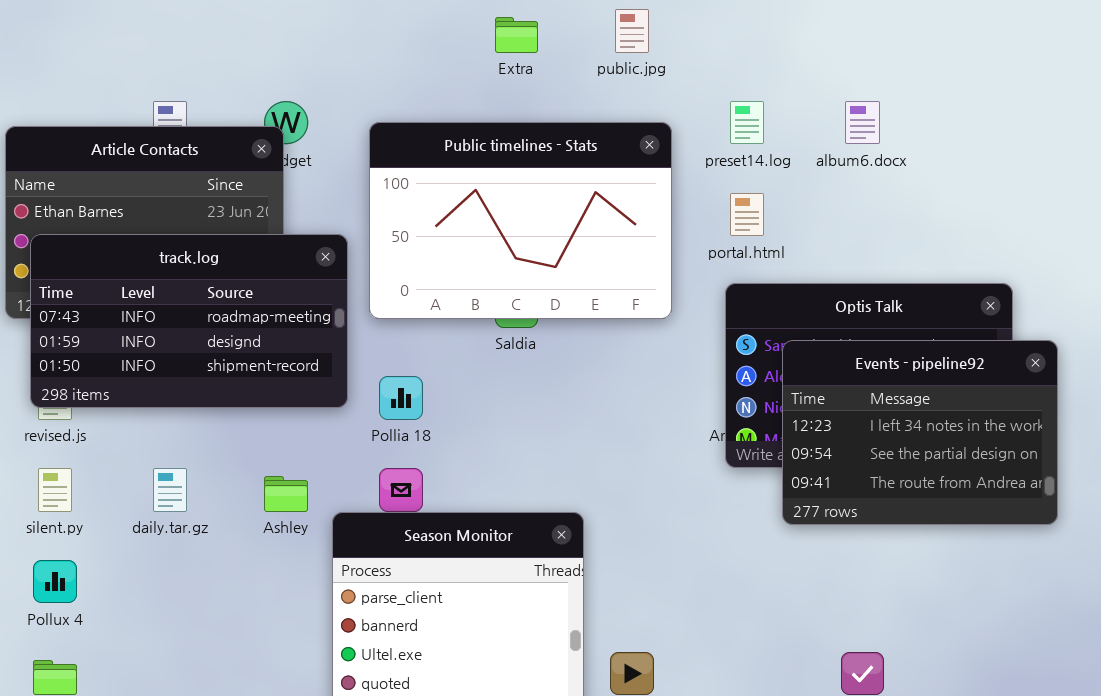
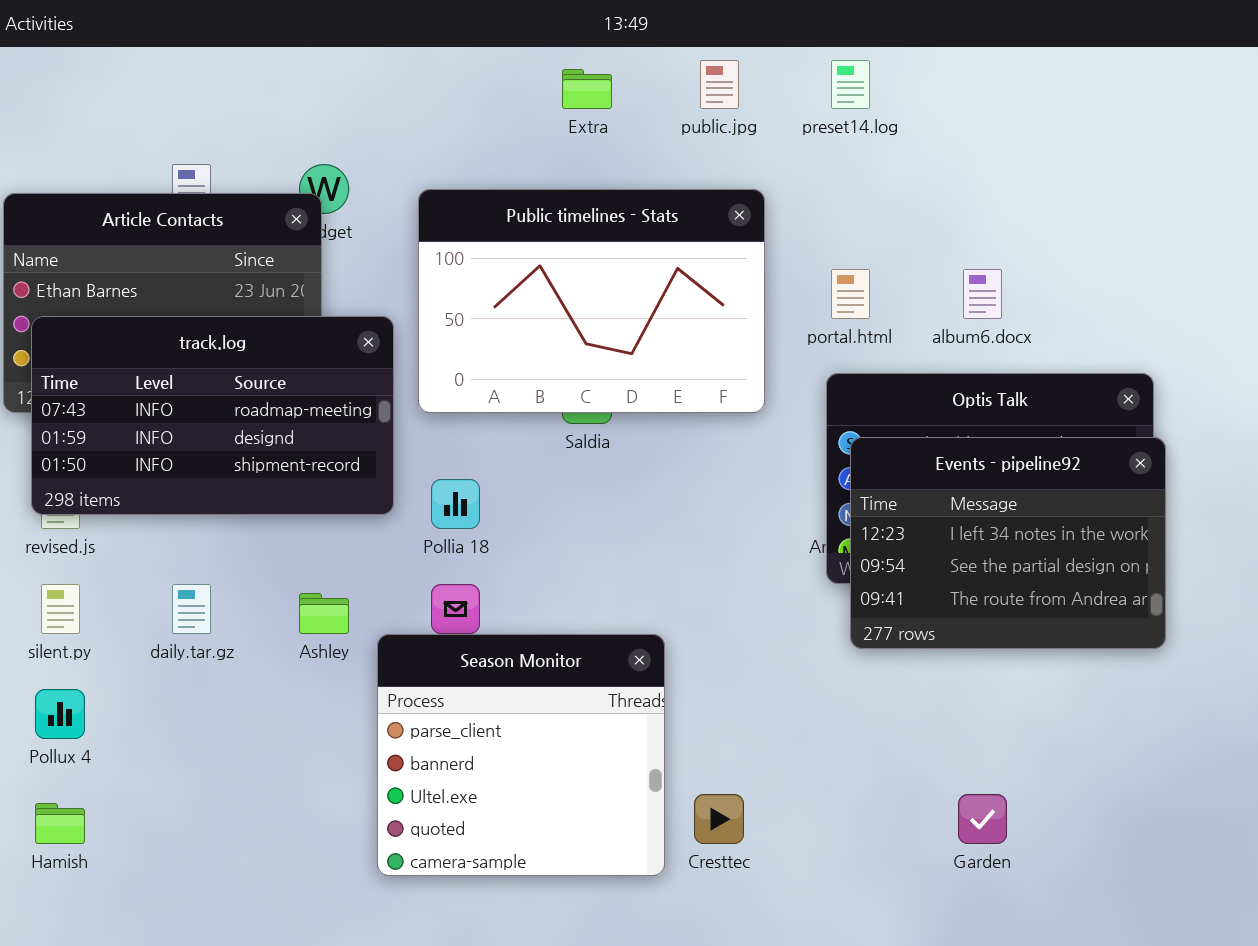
preset14.log: [730,101,764,144] -> [831,60,870,109], moved
album6.docx: [845,101,880,144] -> [963,269,1002,319], moved
Events - pipeline92: [782,340,1058,525] -> [850,437,1166,649], moved

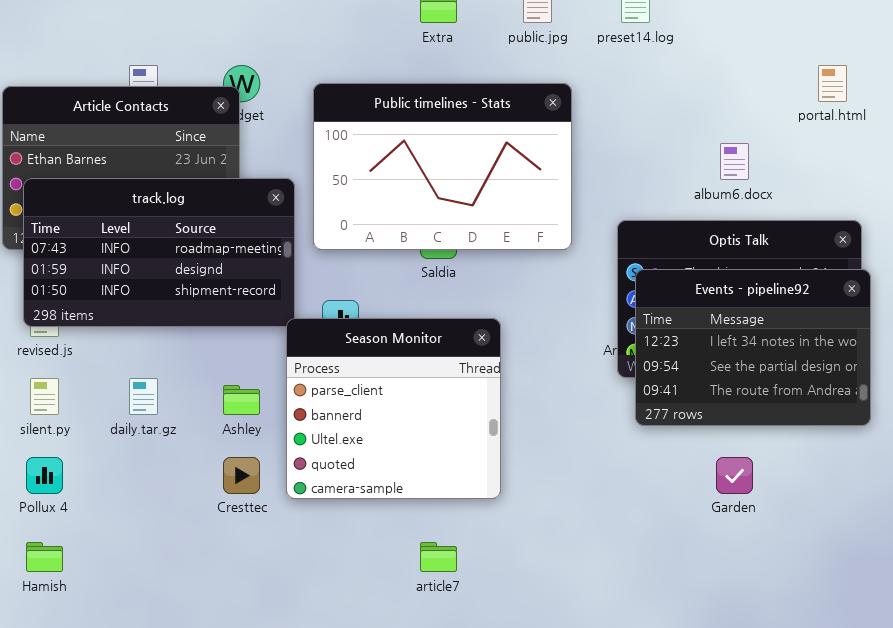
portal.html: [831,269,870,319] -> [818,65,847,102], moved
Season Monitor: [377,634,665,876] -> [286,318,501,499], moved
Cresttec: [694,794,744,844] -> [223,457,260,494], moved
Garden: [958,794,1007,844] -> [716,457,753,494], moved

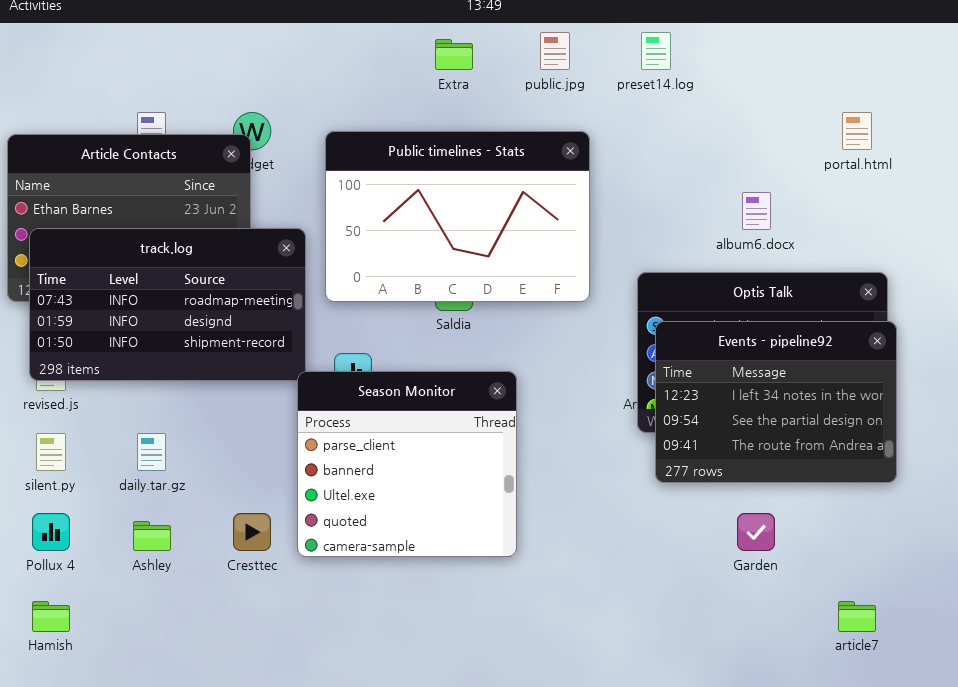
Ashley: [223,385,260,415] -> [133,521,171,551], moved
article7: [420,542,457,572] -> [838,601,876,632], moved

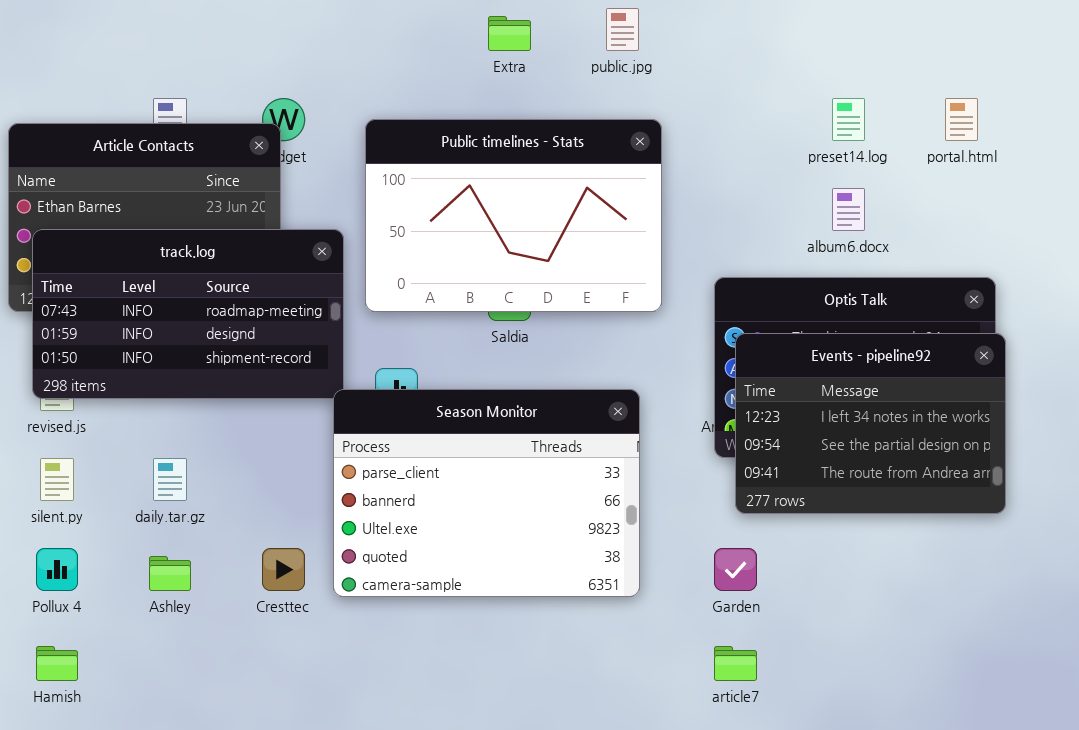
preset14.log: [641,32,671,70] -> [832,98,865,141], moved
Season Monitor: [297,371,517,557] -> [333,389,640,597], resized
Garden: [737,513,775,551] -> [714,548,757,591], moved
article7: [838,601,876,632] -> [714,646,757,681], moved

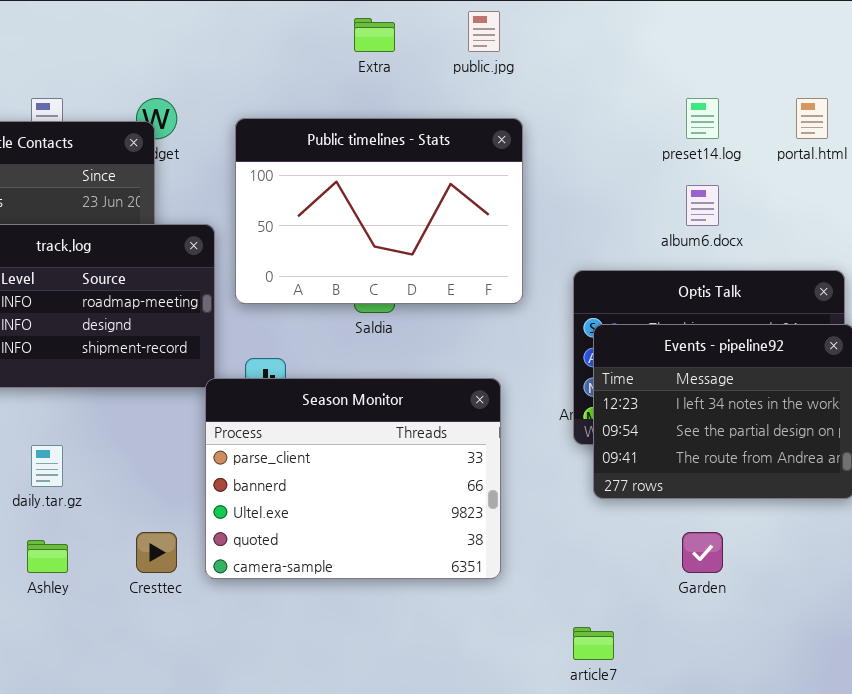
Garden: [714,548,757,591] -> [682,532,723,573], moved

